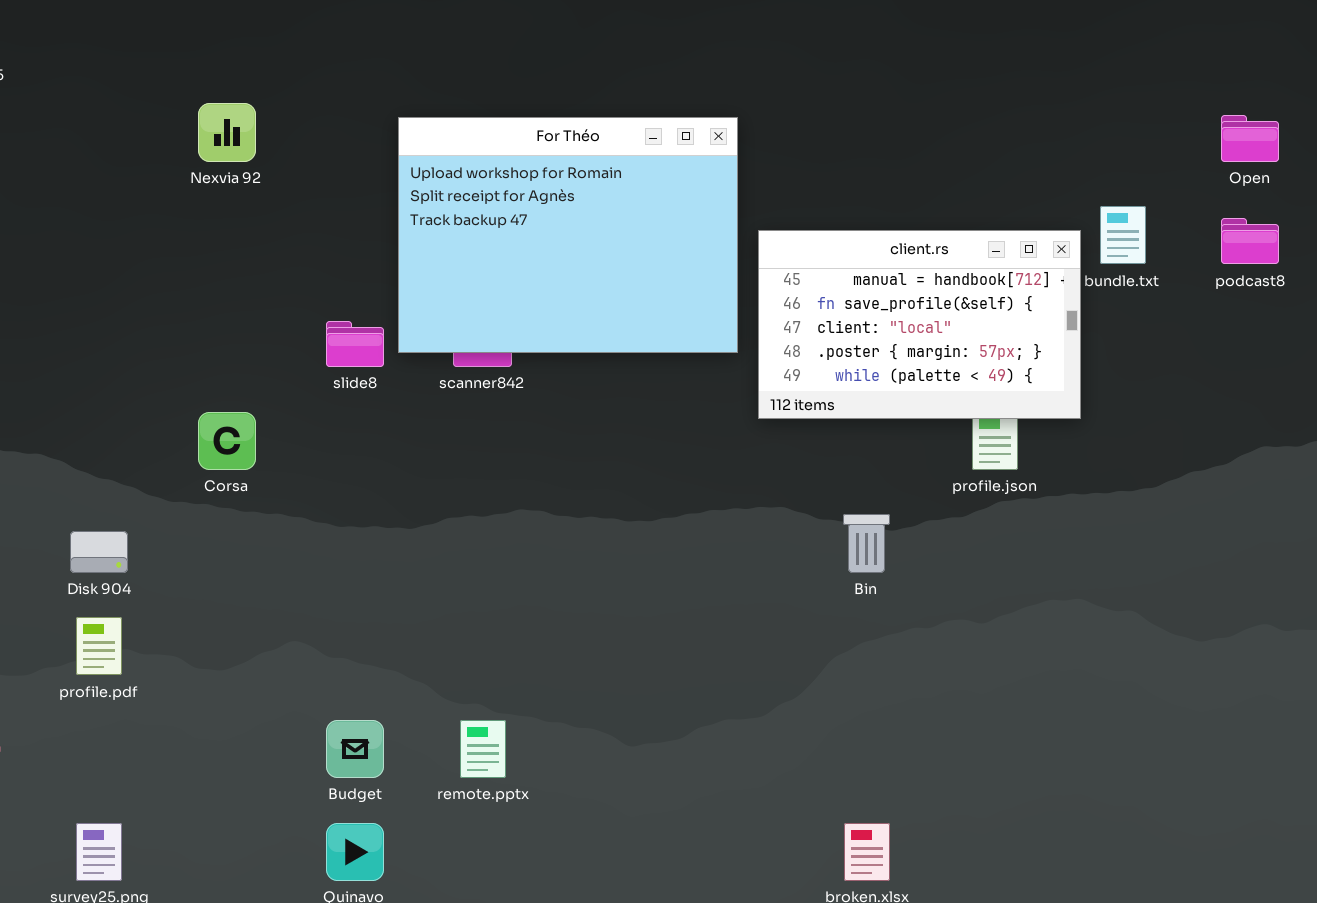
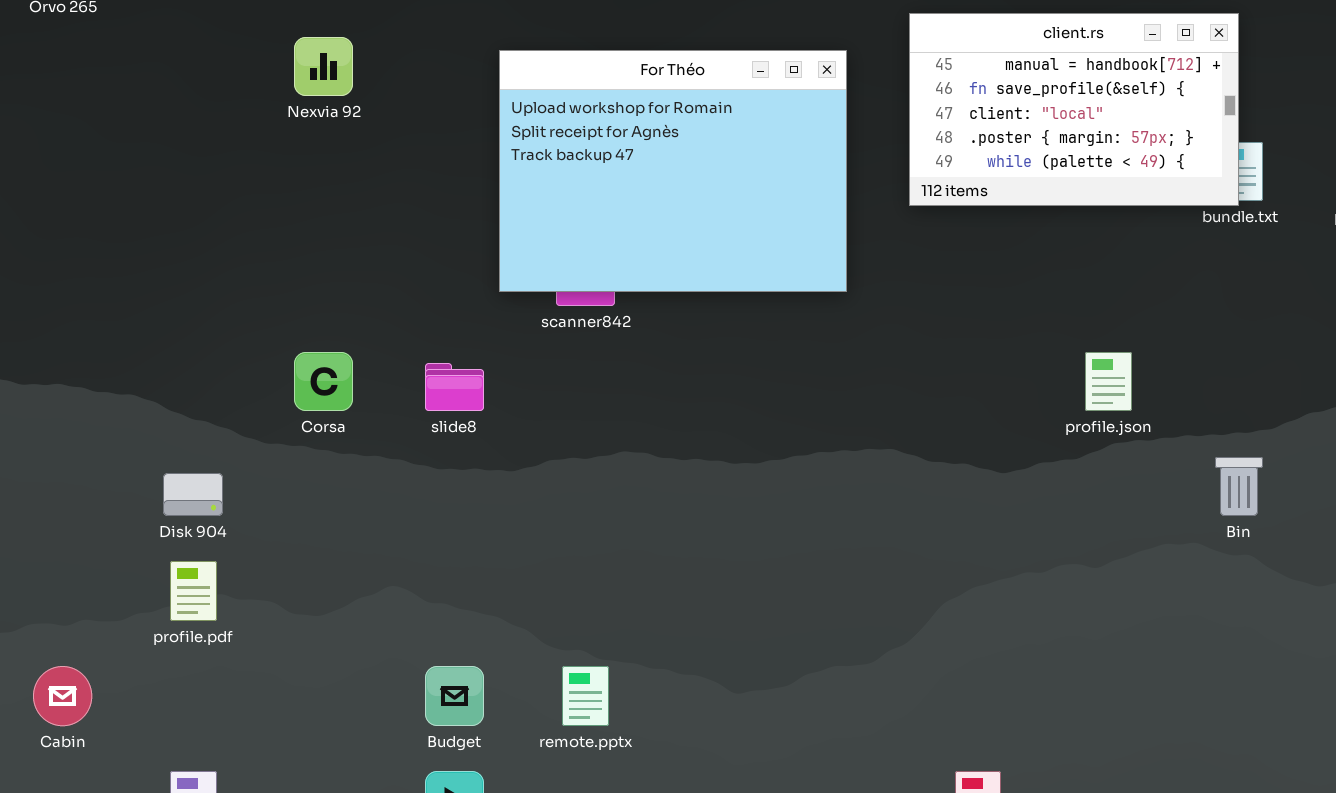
client.rs: [758,230,1081,419] -> [909,13,1239,206], moved
slide8: [326,321,384,367] -> [425,363,484,411], moved
Bin: [843,514,890,573] -> [1215,457,1263,516], moved

